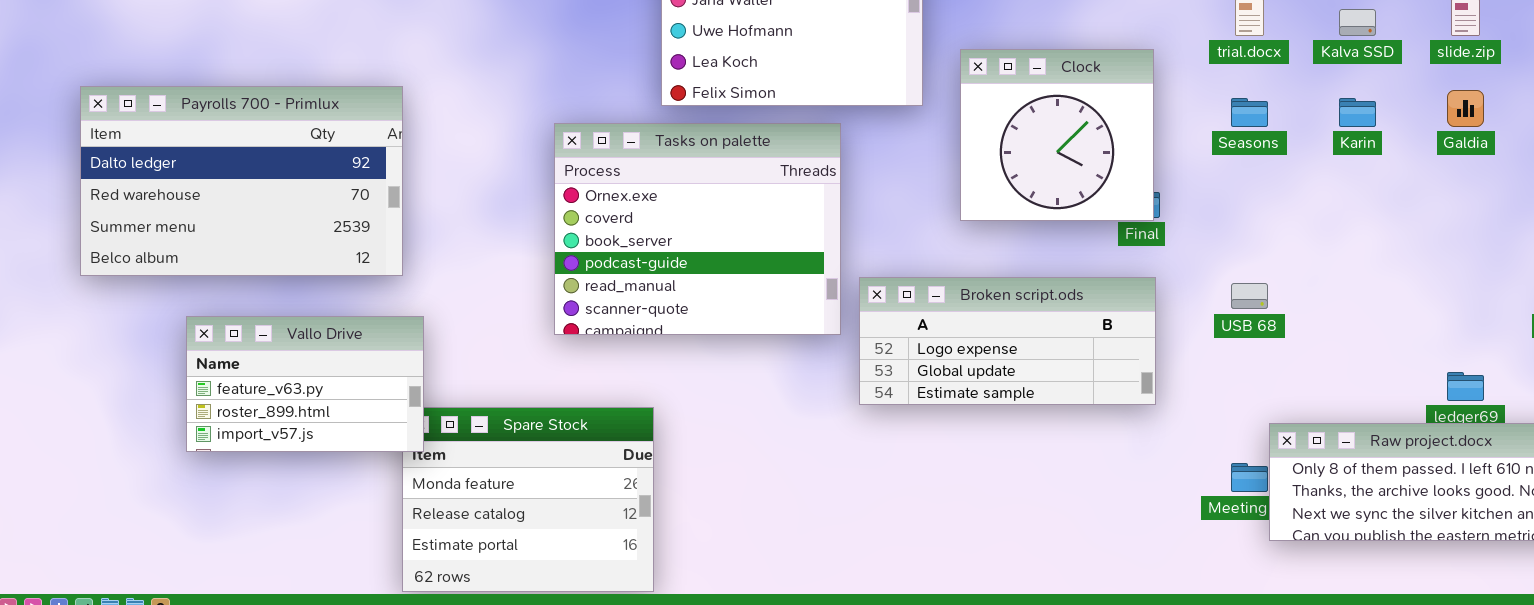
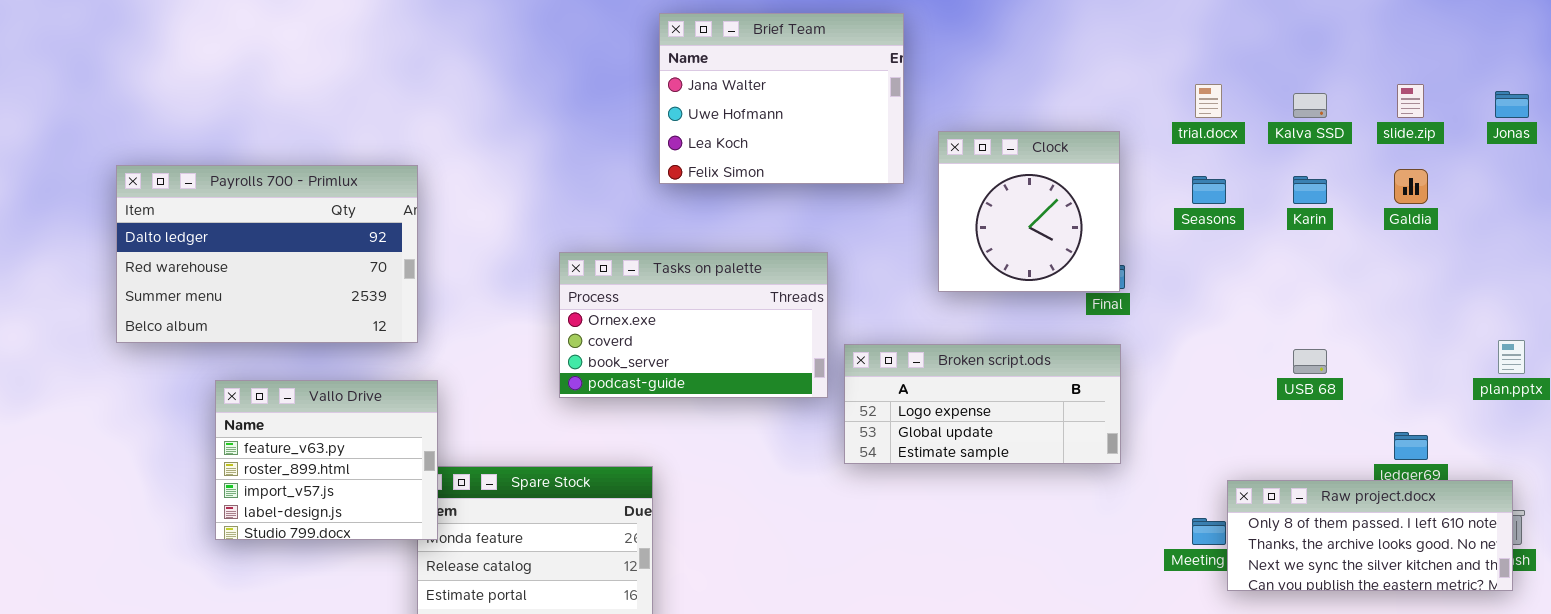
Tasks on palette: [554,123,841,335] -> [559,252,828,398], resized
USB 68: [1231,283,1268,309] -> [1293,349,1327,374], moved
Vallo Drive: [186,316,424,452] -> [215,380,438,540], resized

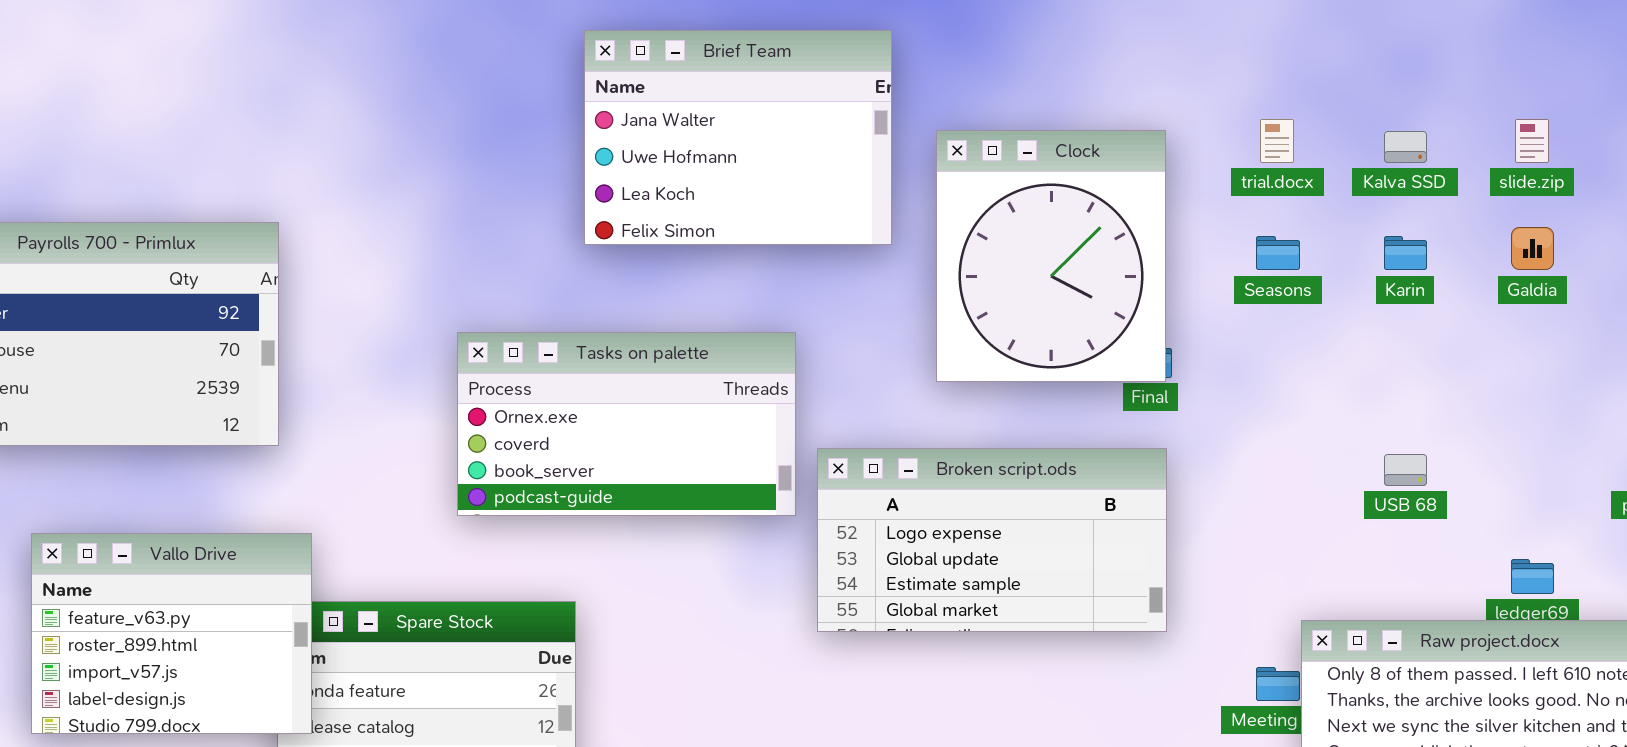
Clock: [938,131,1120,292] -> [936,130,1166,382], resized
Broken script.ods: [844,344,1121,464] -> [817,448,1167,632], resized
Vallo Drive: [215,380,438,540] -> [31,533,312,734], moved

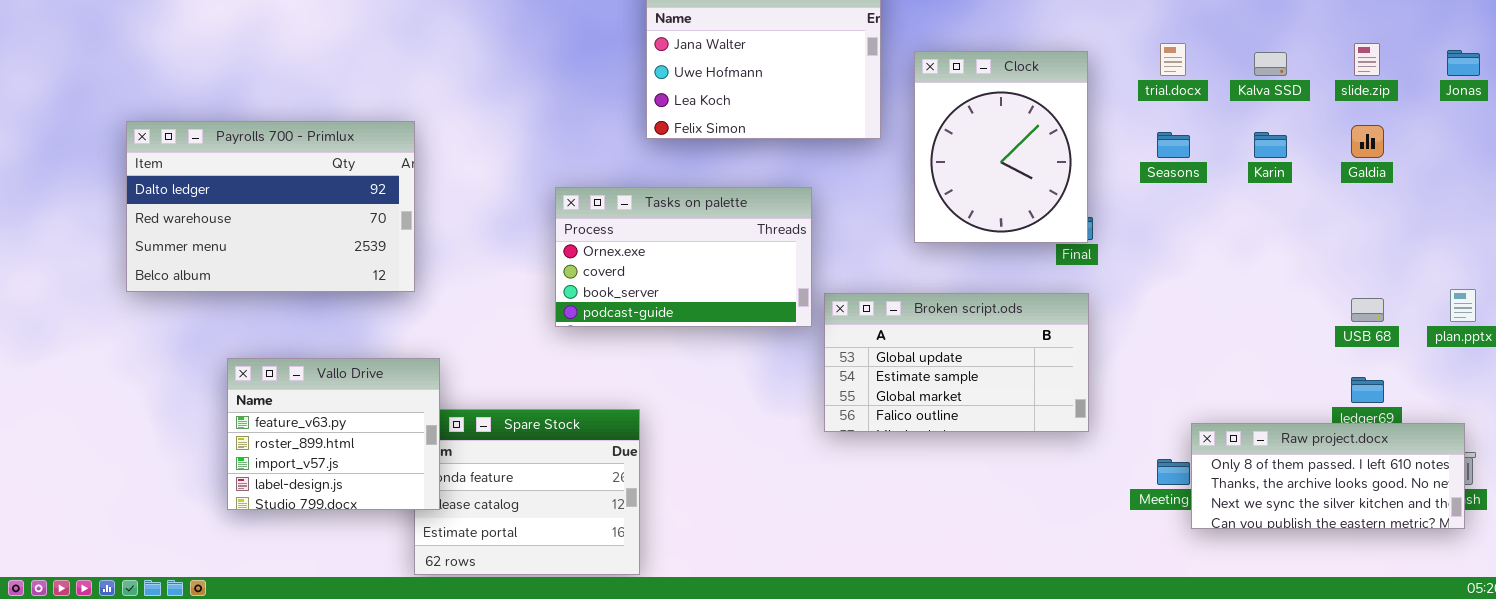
Tasks on palette: [457,332,796,516] -> [555,187,812,327], moved
Broken script.ods: [817,448,1167,632] -> [824,293,1089,432], scrolled down 1 row
USB 68: [1384,454,1427,486] -> [1351,298,1384,322], moved

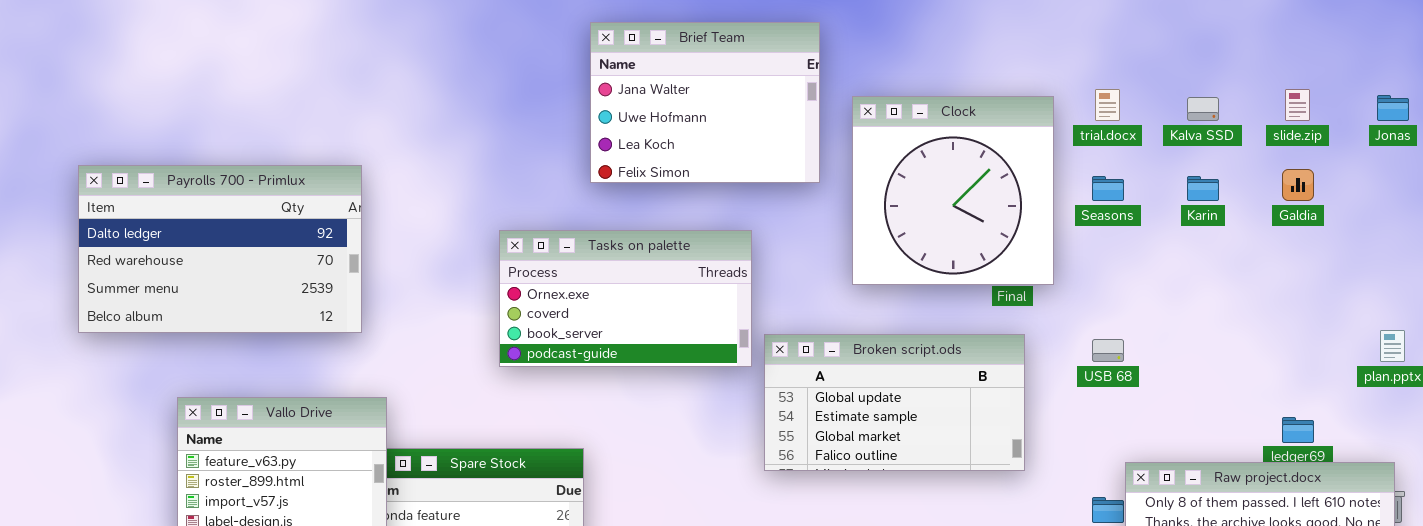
Clock: [914,51,1088,243] -> [852,96,1054,285], resized
USB 68: [1351,298,1384,322] -> [1092,339,1124,362], moved

